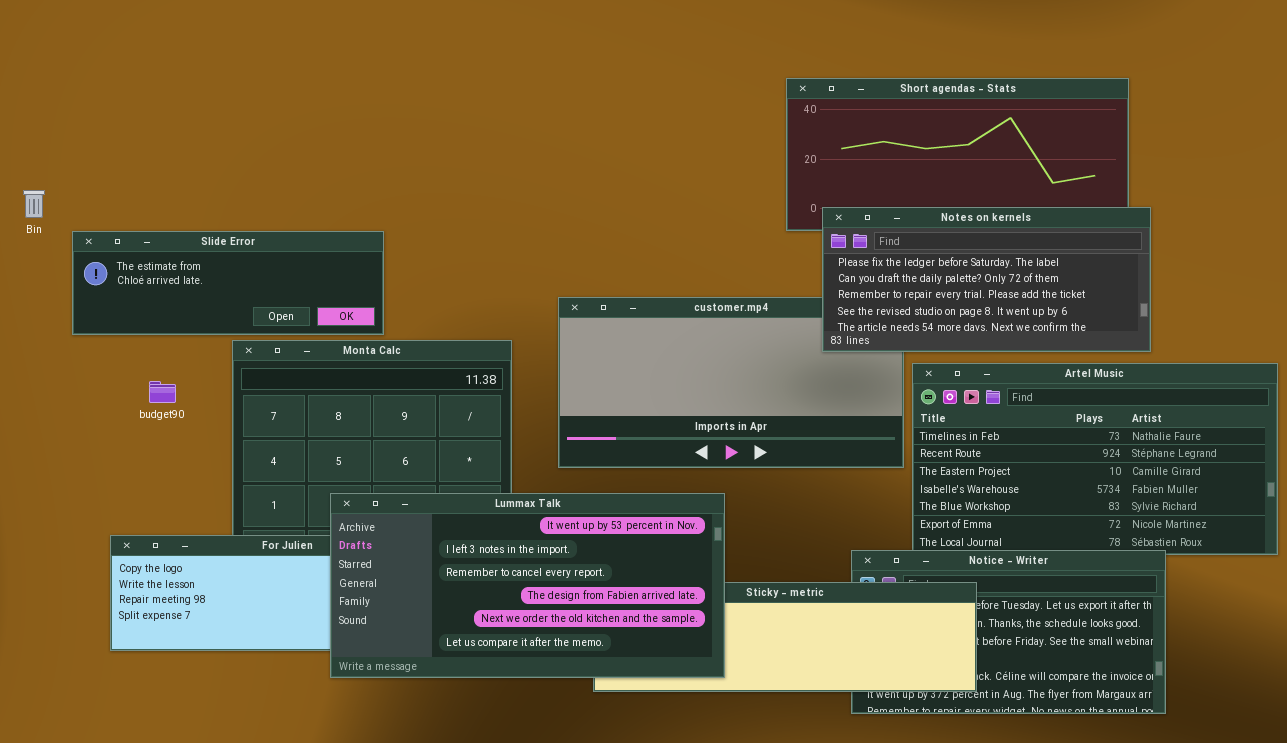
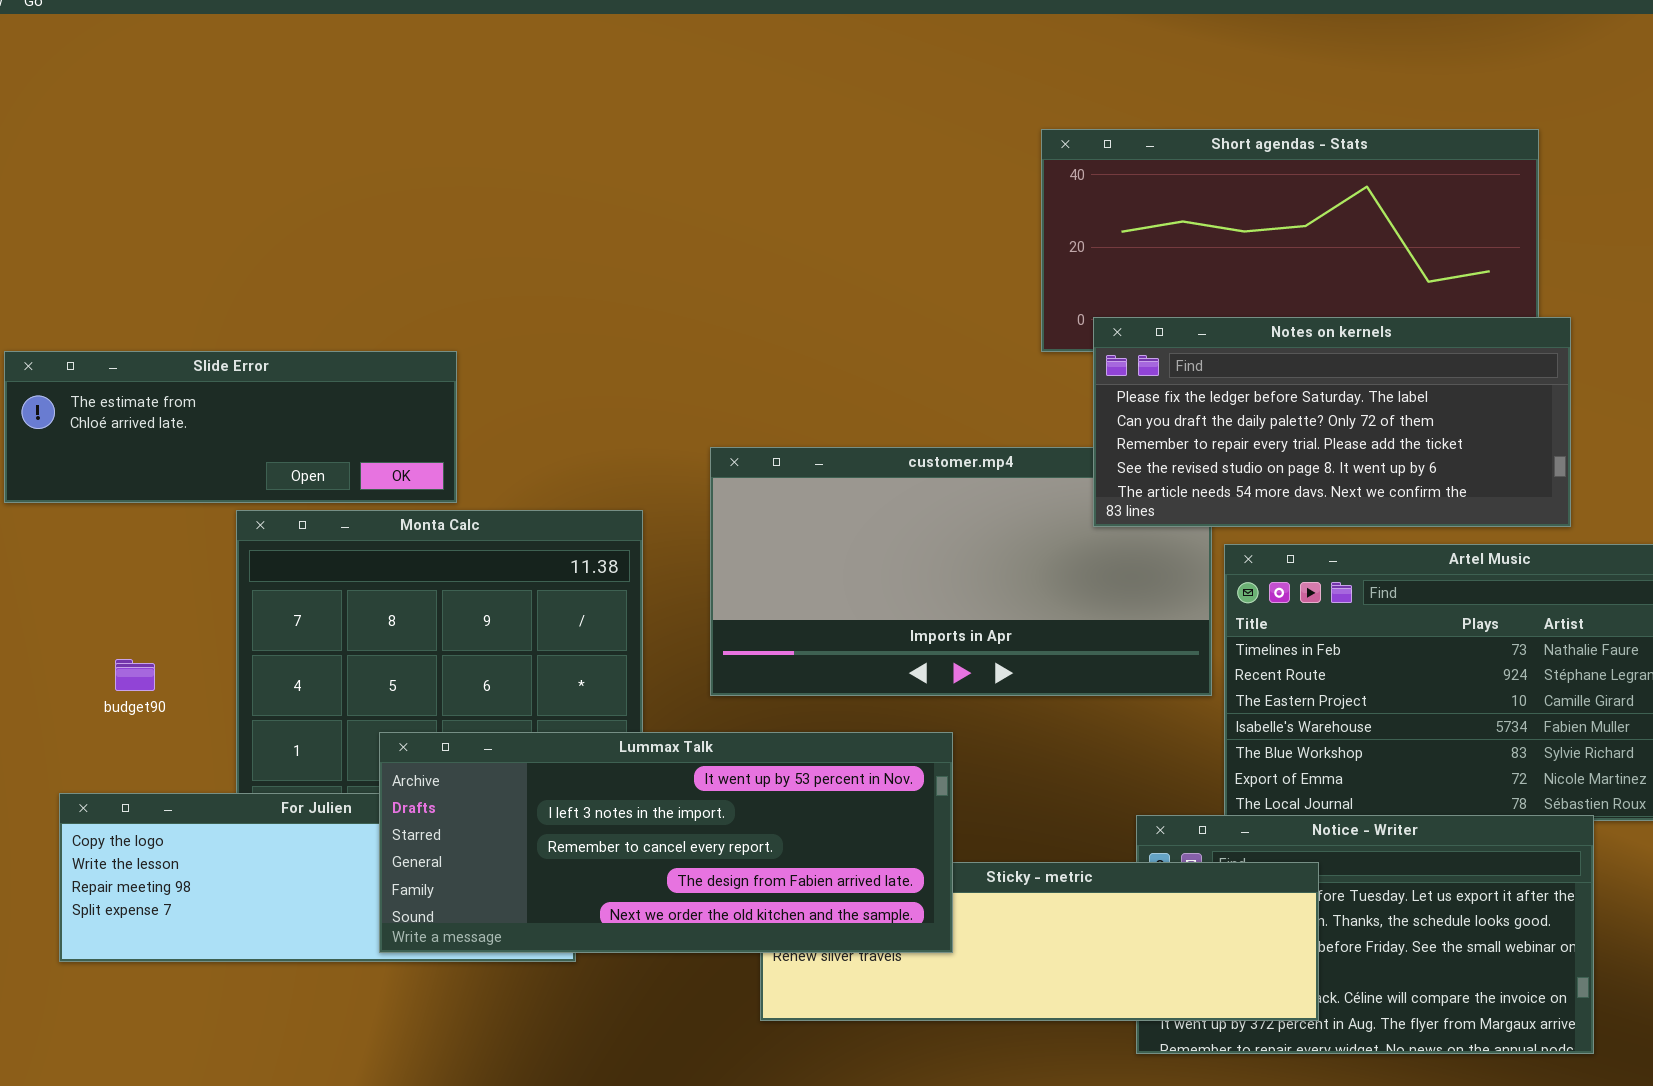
budget90: [149,381,176,403] -> [115,659,155,691], moved
Lummax Talk: [330,493,725,678] -> [379,732,953,953], resized

